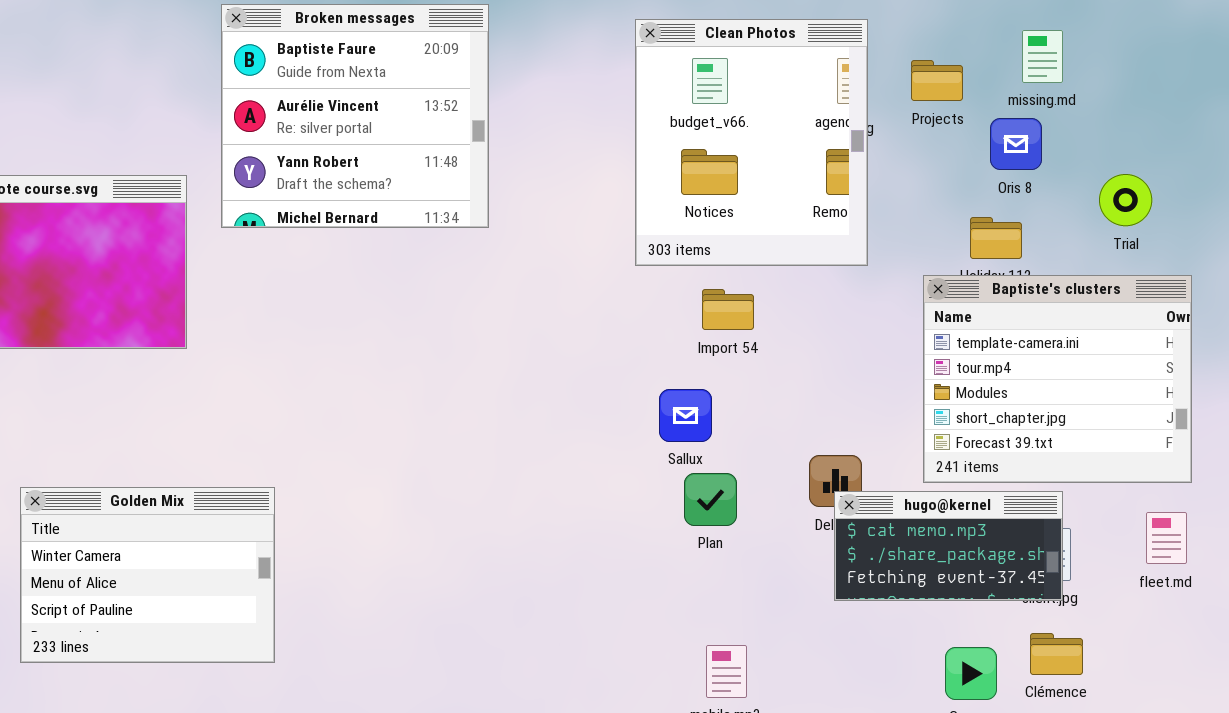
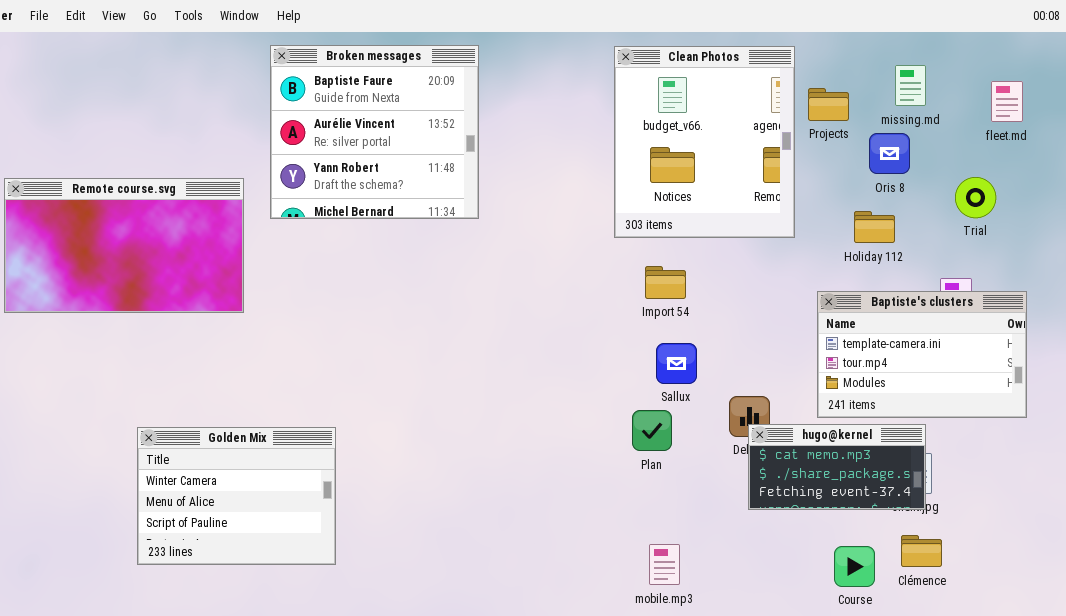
Clean Photos: [635,19,868,266] -> [614,46,795,238], moved
Baptiste's clusters: [923,275,1192,483] -> [817,291,1027,418], resized
Sallux: [659,389,712,442] -> [656,343,697,384], moved
Golden Mix: [20,487,275,663] -> [137,427,336,565], moved
fleet.md: [1146,512,1187,564] -> [991,81,1023,122], moved

